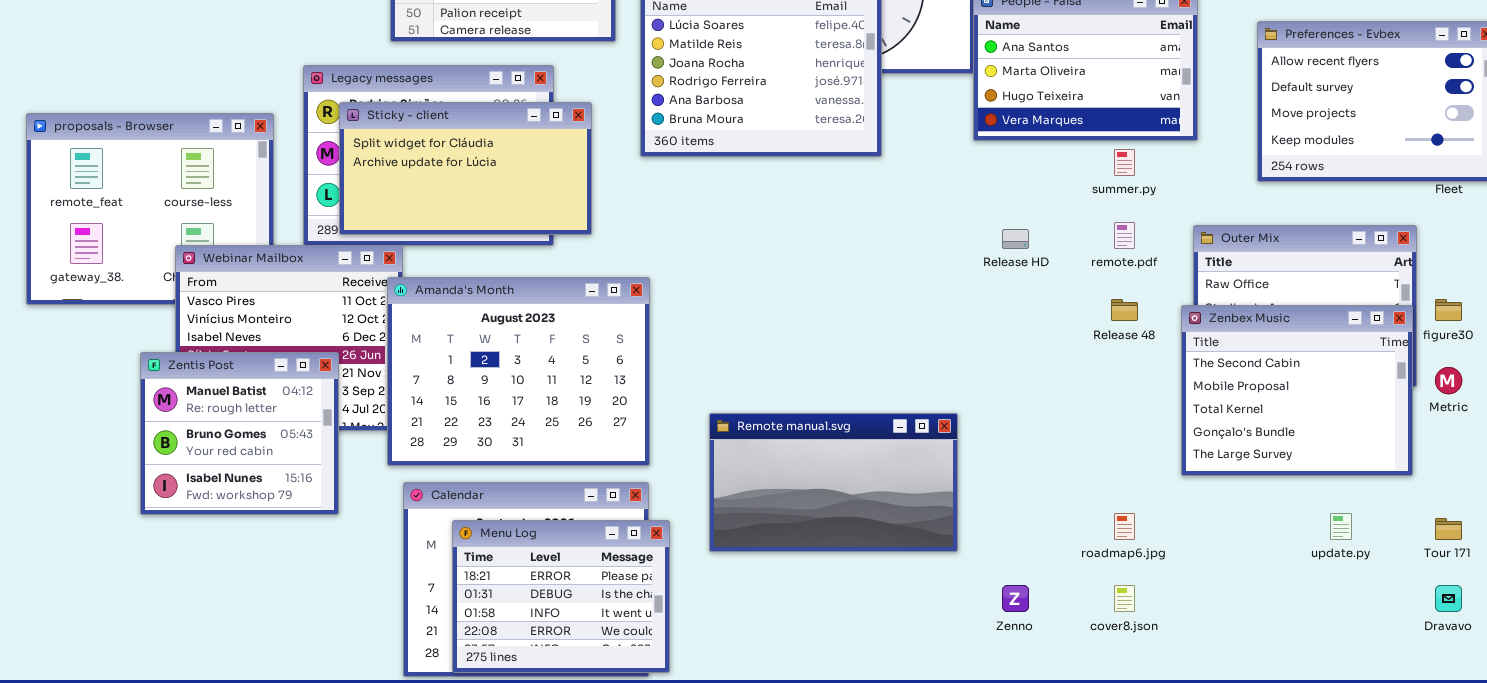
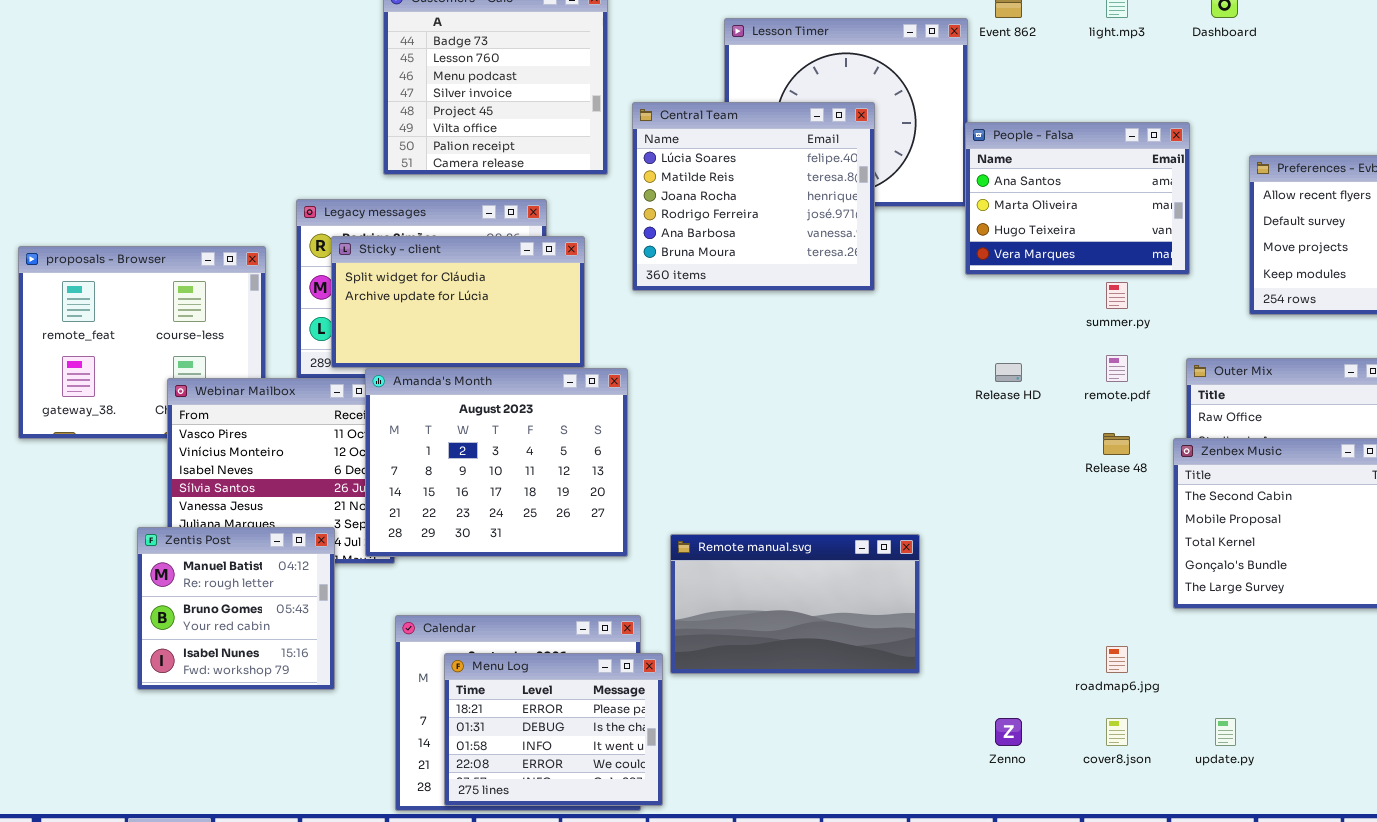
Amanda's Month: [387,277,650,466] -> [365,368,628,557], moved
Zentis Post: [140,352,339,515] -> [137,527,335,690], moved
Remote manual.svg: [709,413,958,552] -> [670,534,920,674], moved
update.py: [1330,513,1352,540] -> [1215,718,1236,746], moved

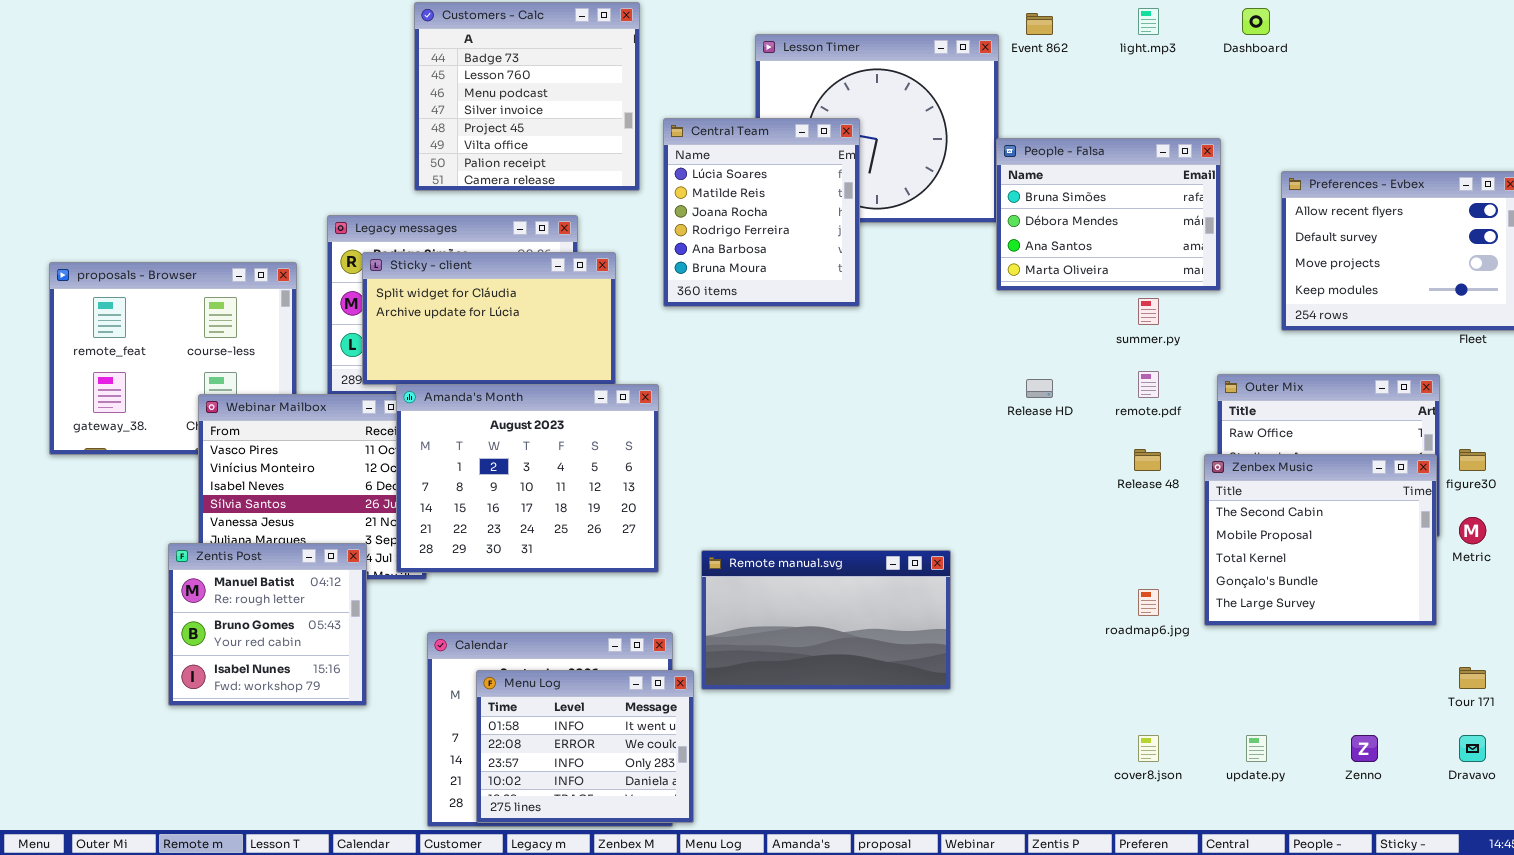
Central Team: [632,102,875,291] -> [663,118,860,307], resized
People - Falsa: [965,122,1190,275] -> [996,138,1221,291], scrolled up 2 rows
roadmap6.jpg: [1106,646,1128,673] -> [1138,589,1159,616], moved
Menu Log: [444,653,663,806] -> [476,670,694,823], scrolled down 2 rows
Zenno: [995,718,1022,746] -> [1351,735,1378,762], moved

